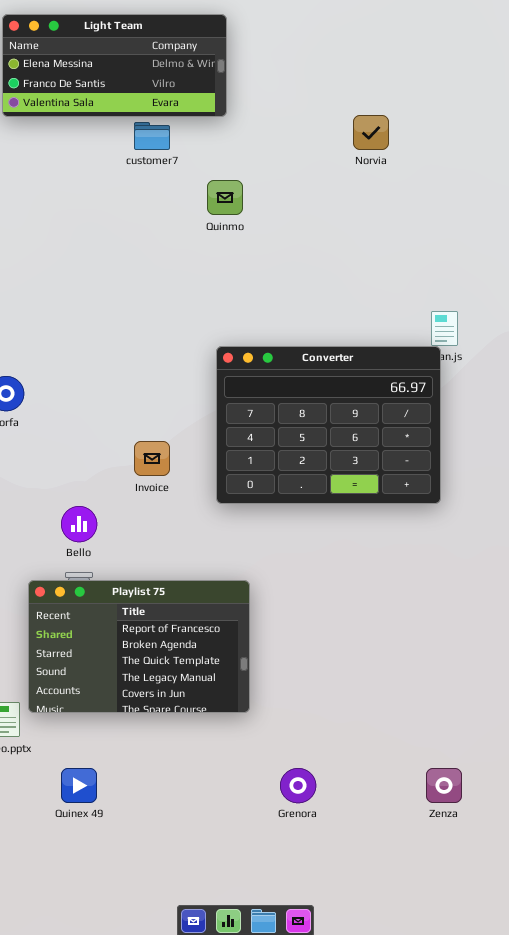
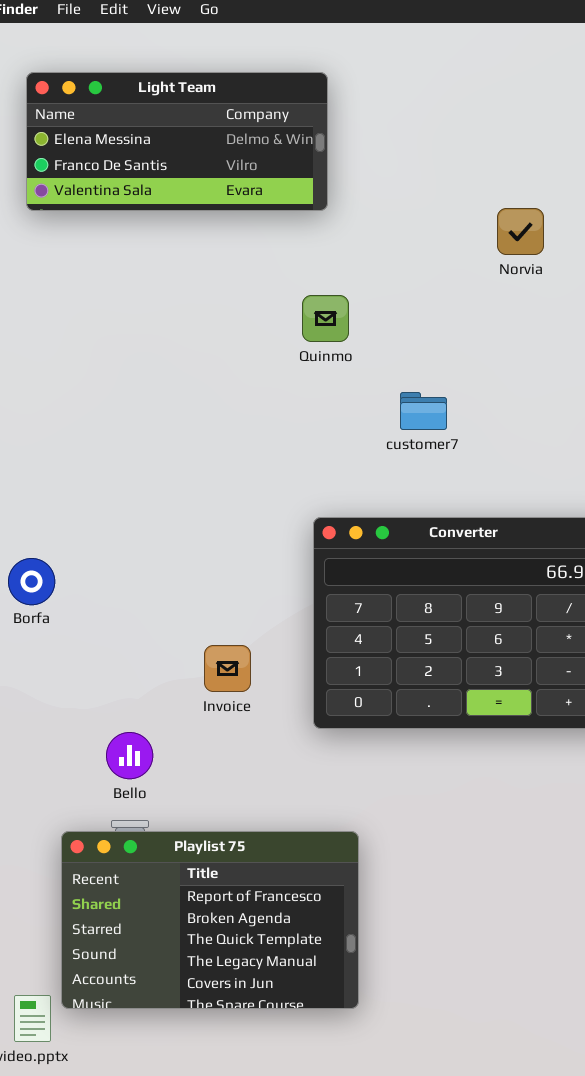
customer7: [134,122,170,150] -> [400,392,447,430], moved

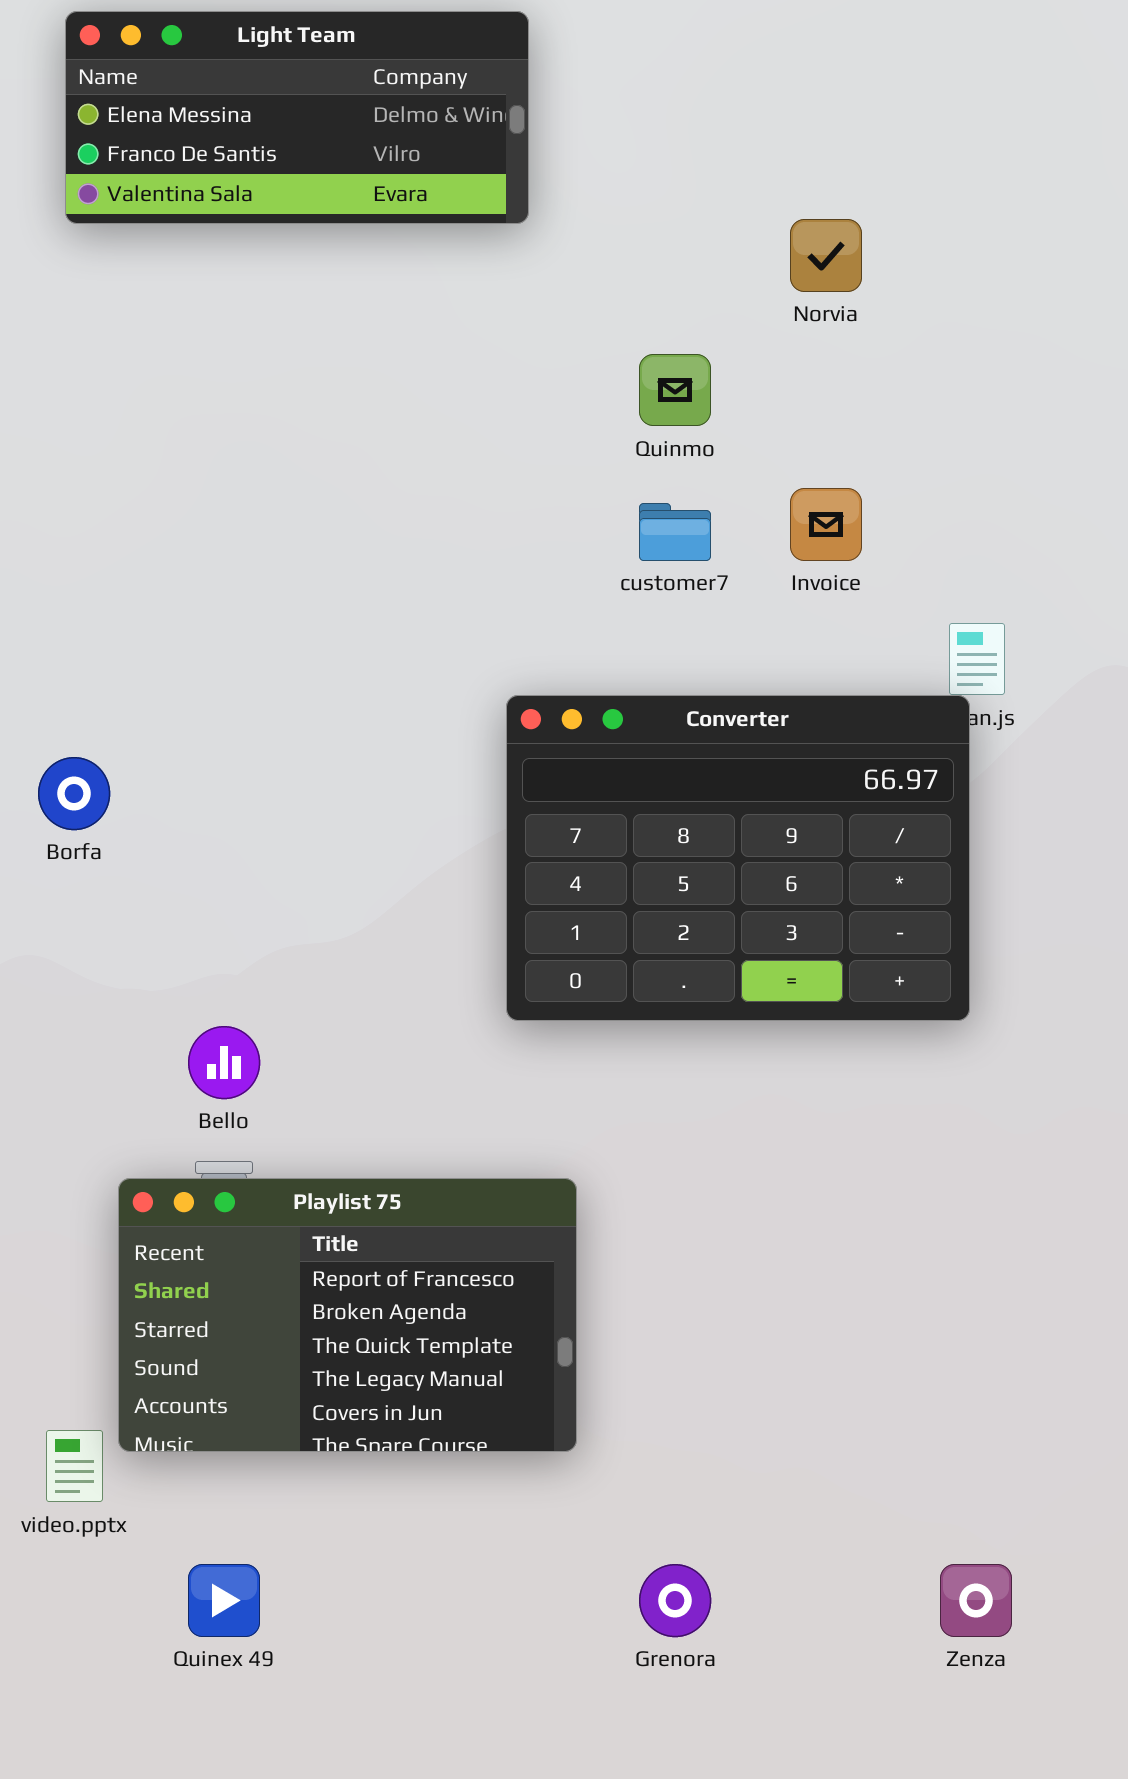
Quinmo: [302,295,349,342] -> [639,354,711,426], moved
Invoice: [204,645,251,692] -> [790,488,862,561], moved

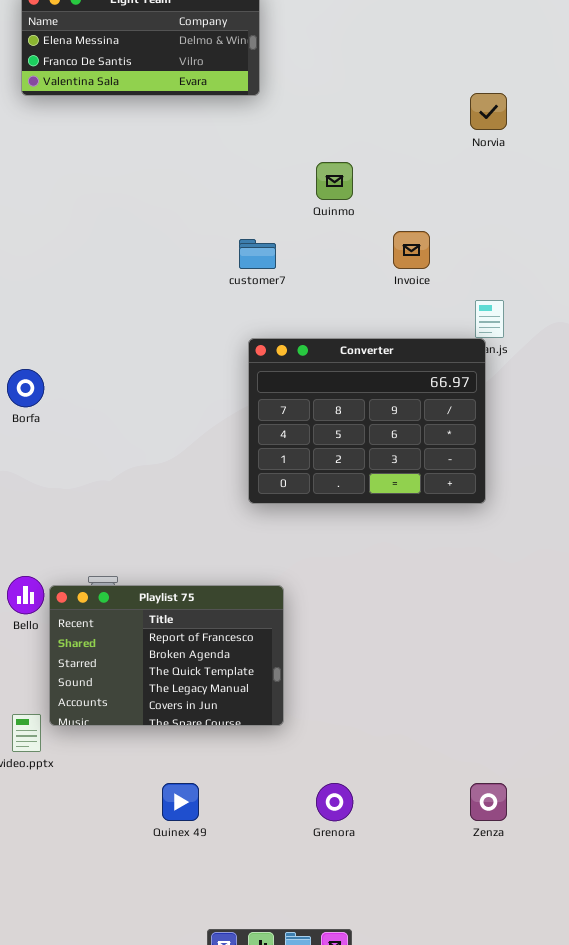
Norvia: [790,219,862,292] -> [470,93,507,130], moved
customer7: [639,503,711,561] -> [239,239,276,269], moved
Bello: [188,1026,260,1099] -> [7,576,44,614], moved
Quinex 49: [188,1564,260,1637] -> [162,783,199,821], moved

